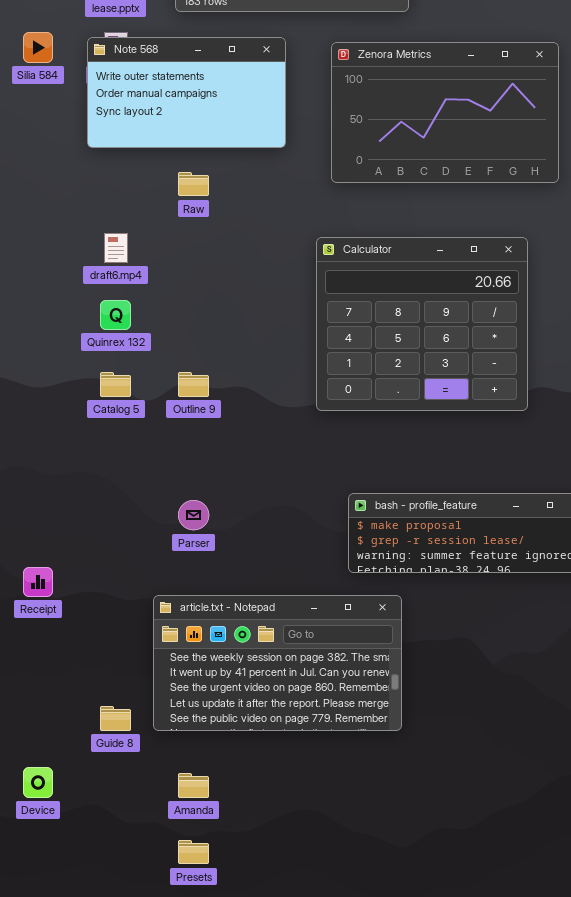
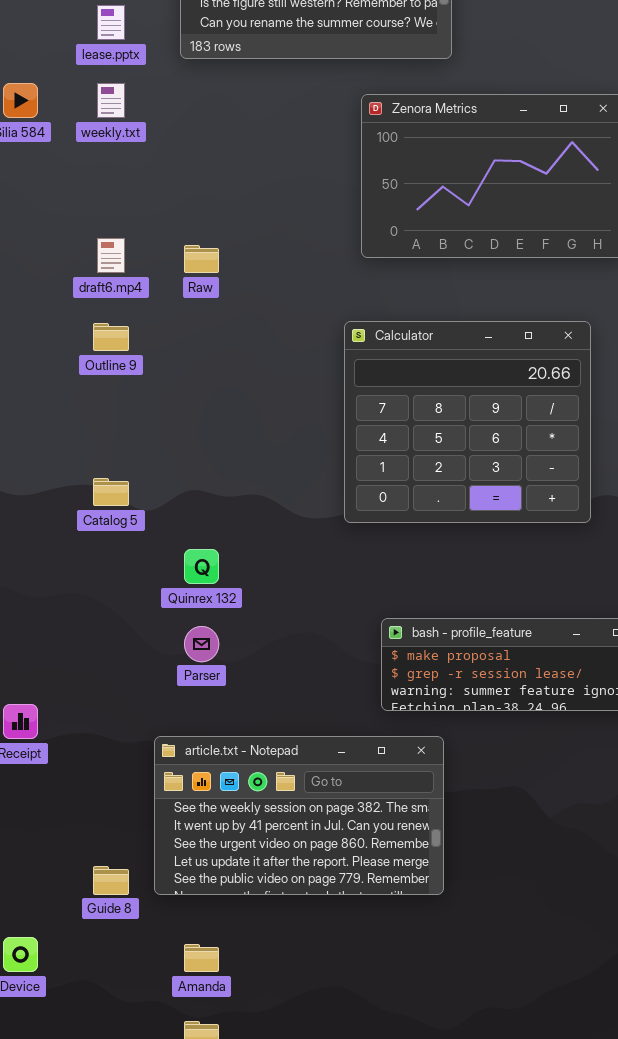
Note 568: [87,37,286,148] -> none, closed
draft6.mp4: [104,233,128,263] -> [97,238,125,273], moved
Quinrex 132: [100,300,131,330] -> [184,549,219,584], moved
Outline 9: [178,372,209,397] -> [93,323,129,351], moved

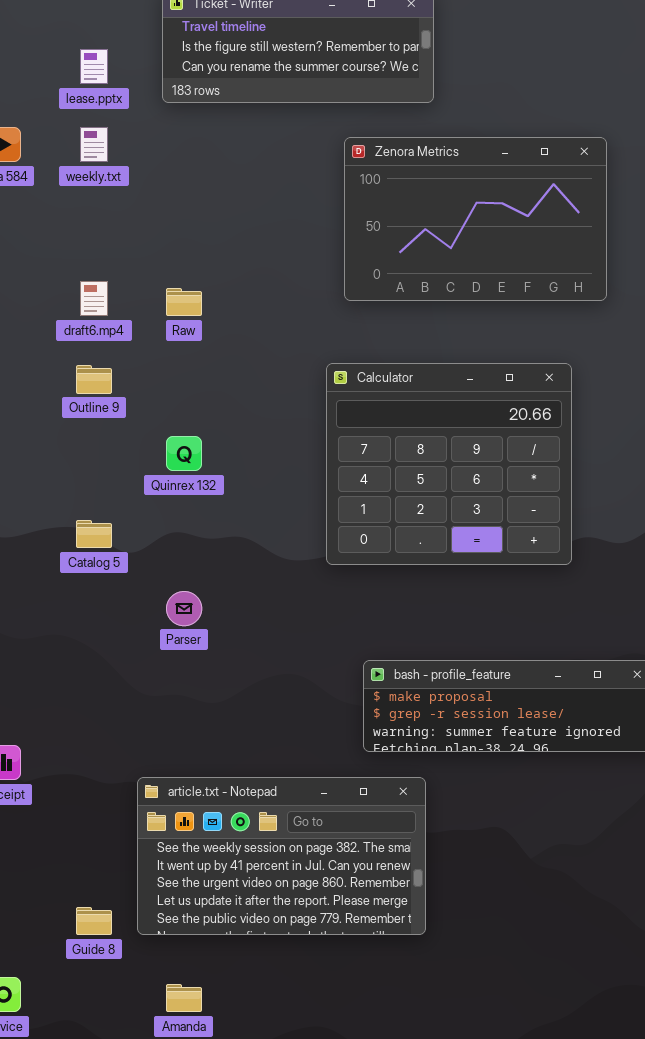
Quinrex 132: [184,549,219,584] -> [166,436,202,471], moved
Parser: [184,626,219,662] -> [166,591,202,626], moved

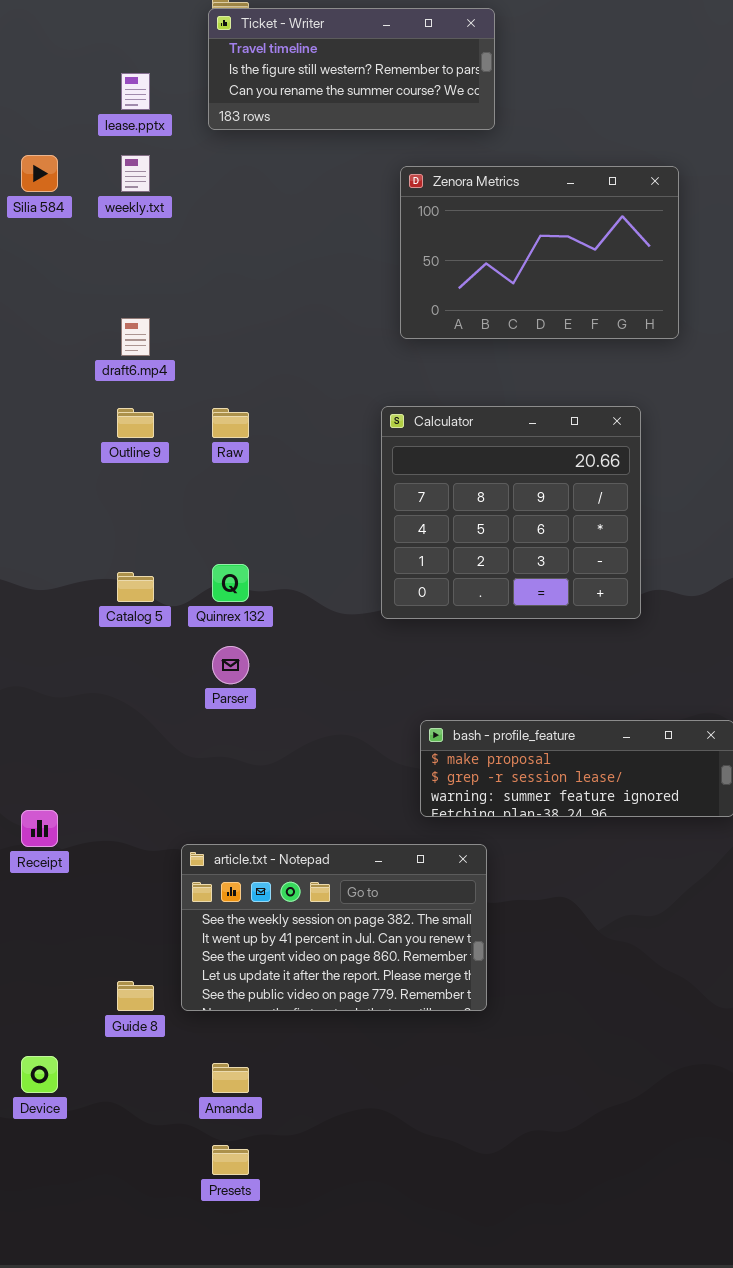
Raw: [166,288,202,316] -> [212,408,249,438], moved
Quinrex 132: [166,436,202,471] -> [212,564,249,602], moved

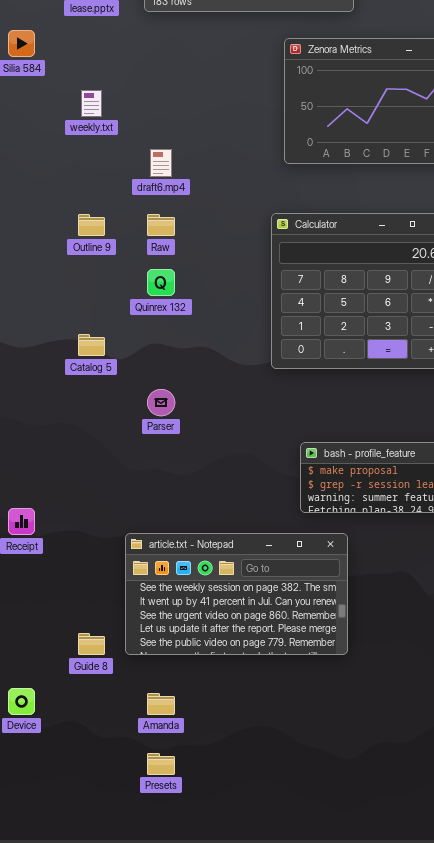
weekly.txt: [121,155,150,192] -> [81,90,102,117], moved
draft6.mp4: [121,318,150,356] -> [150,149,172,177], moved
Quinrex 132: [212,564,249,602] -> [147,269,175,296], moved

